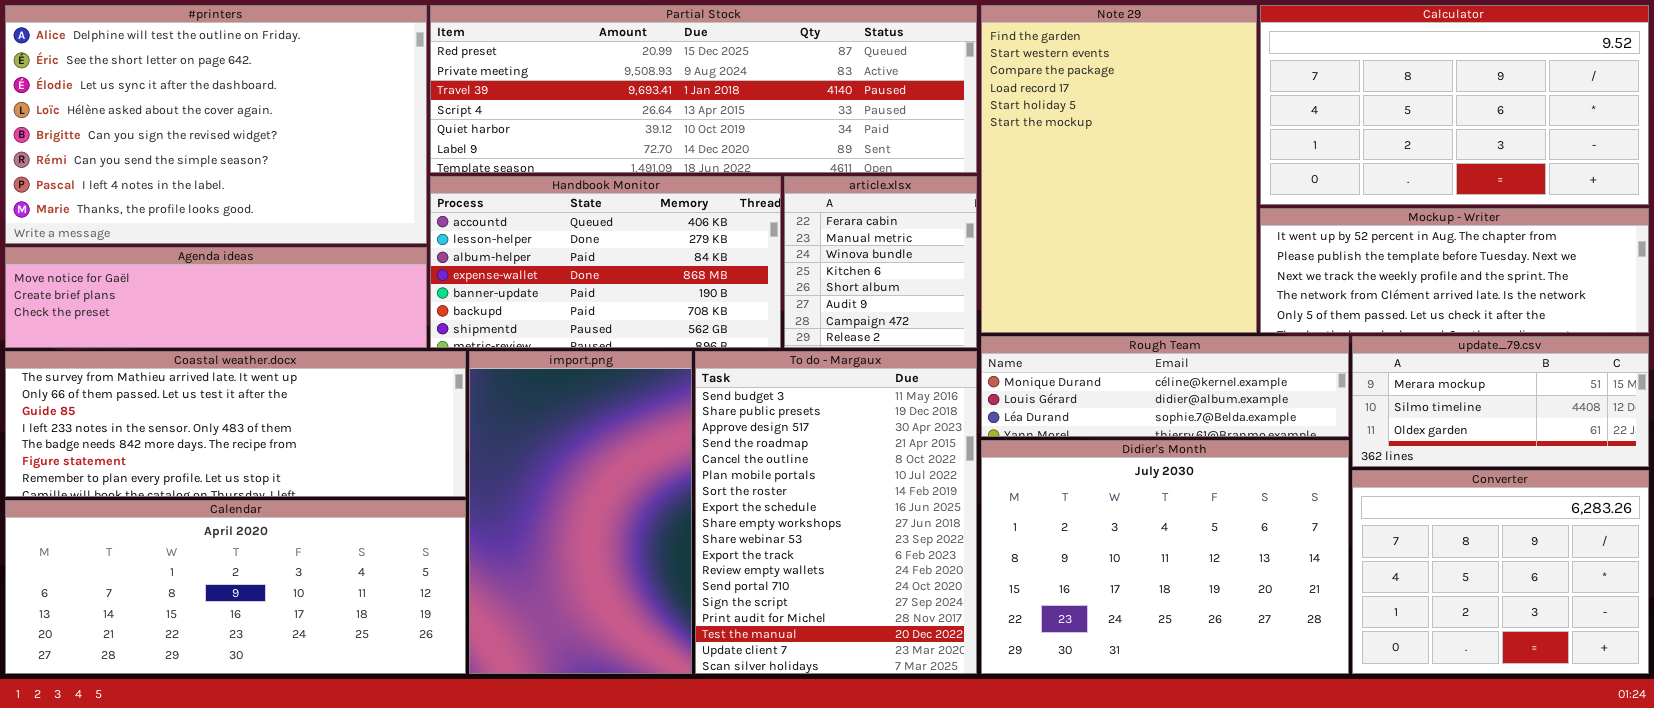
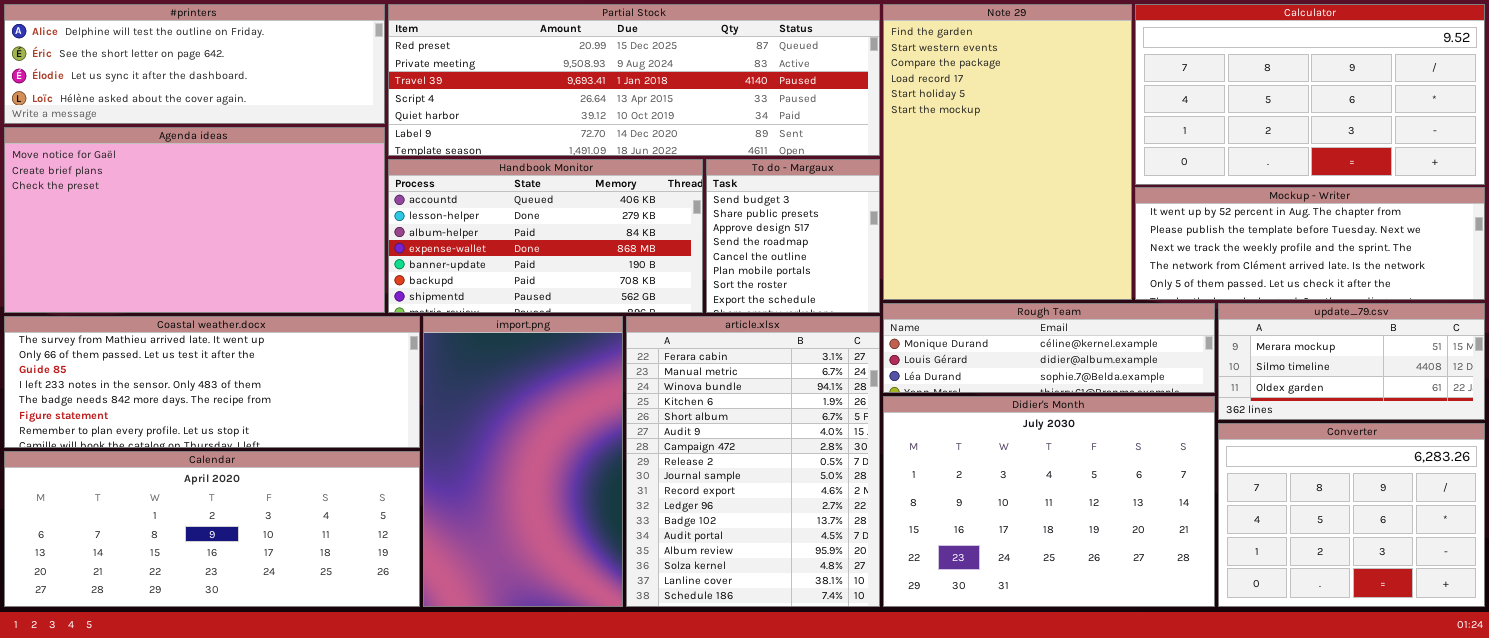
#printers: [5,5,427,244] -> [4,4,385,124], resized
article.xlsx: [784,176,977,348] -> [626,316,880,607], moved, resized
Agenda ideas: [5,247,427,348] -> [4,127,385,313], resized
To do - Margaux: [695,351,977,674] -> [706,159,880,313], moved, resized

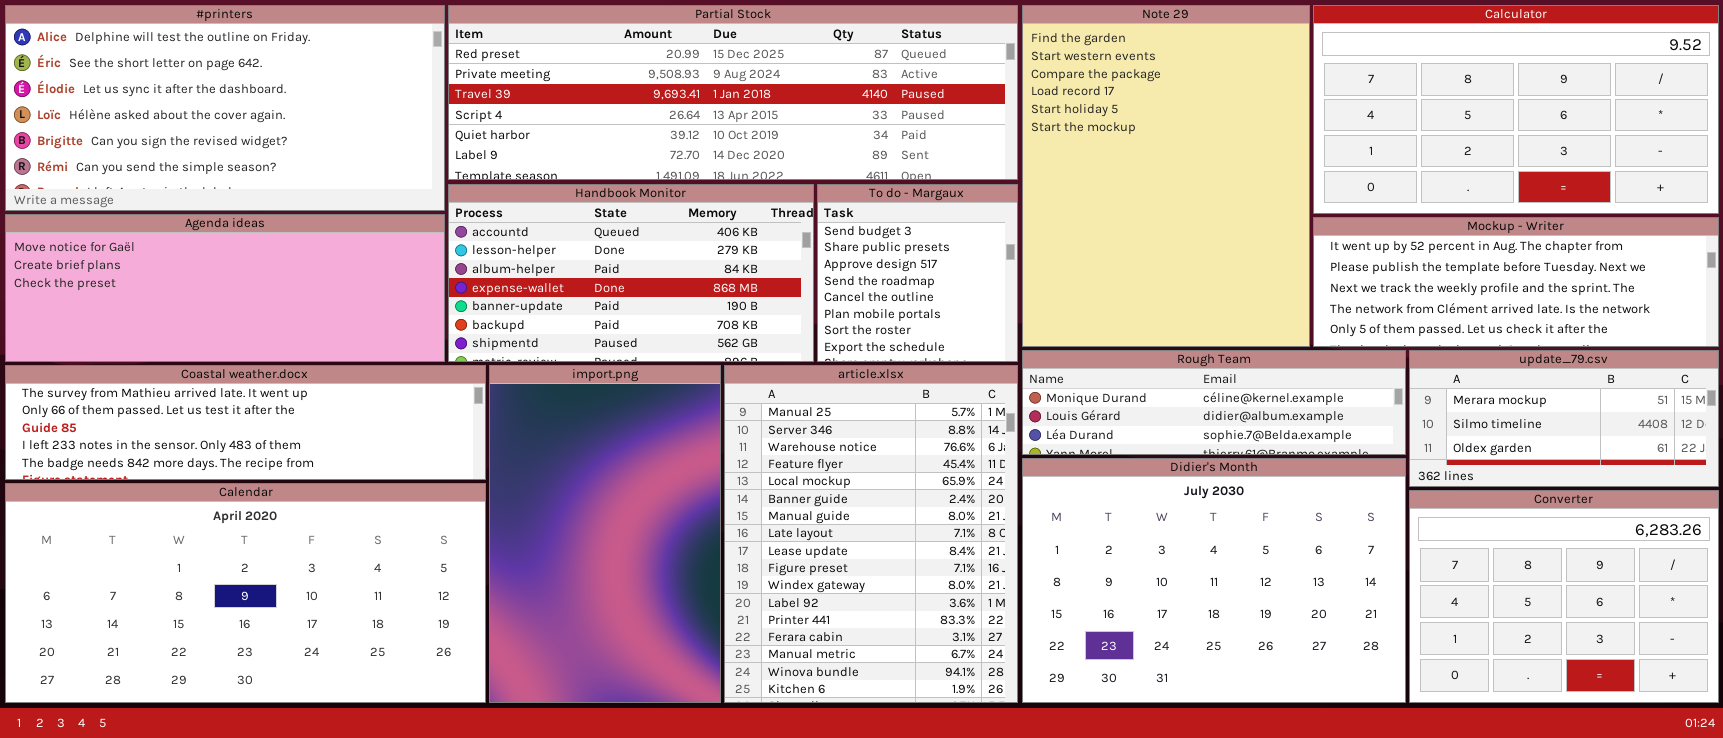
#printers: [4,4,385,124] -> [5,5,445,211], resized
Agenda ideas: [4,127,385,313] -> [5,214,445,362], resized
Coastal weather.docx: [4,316,420,448] -> [5,365,486,480], resized
article.xlsx: [626,316,880,607] -> [724,365,1018,703], scrolled up 13 rows
Calendar: [4,451,420,607] -> [5,483,486,703], resized

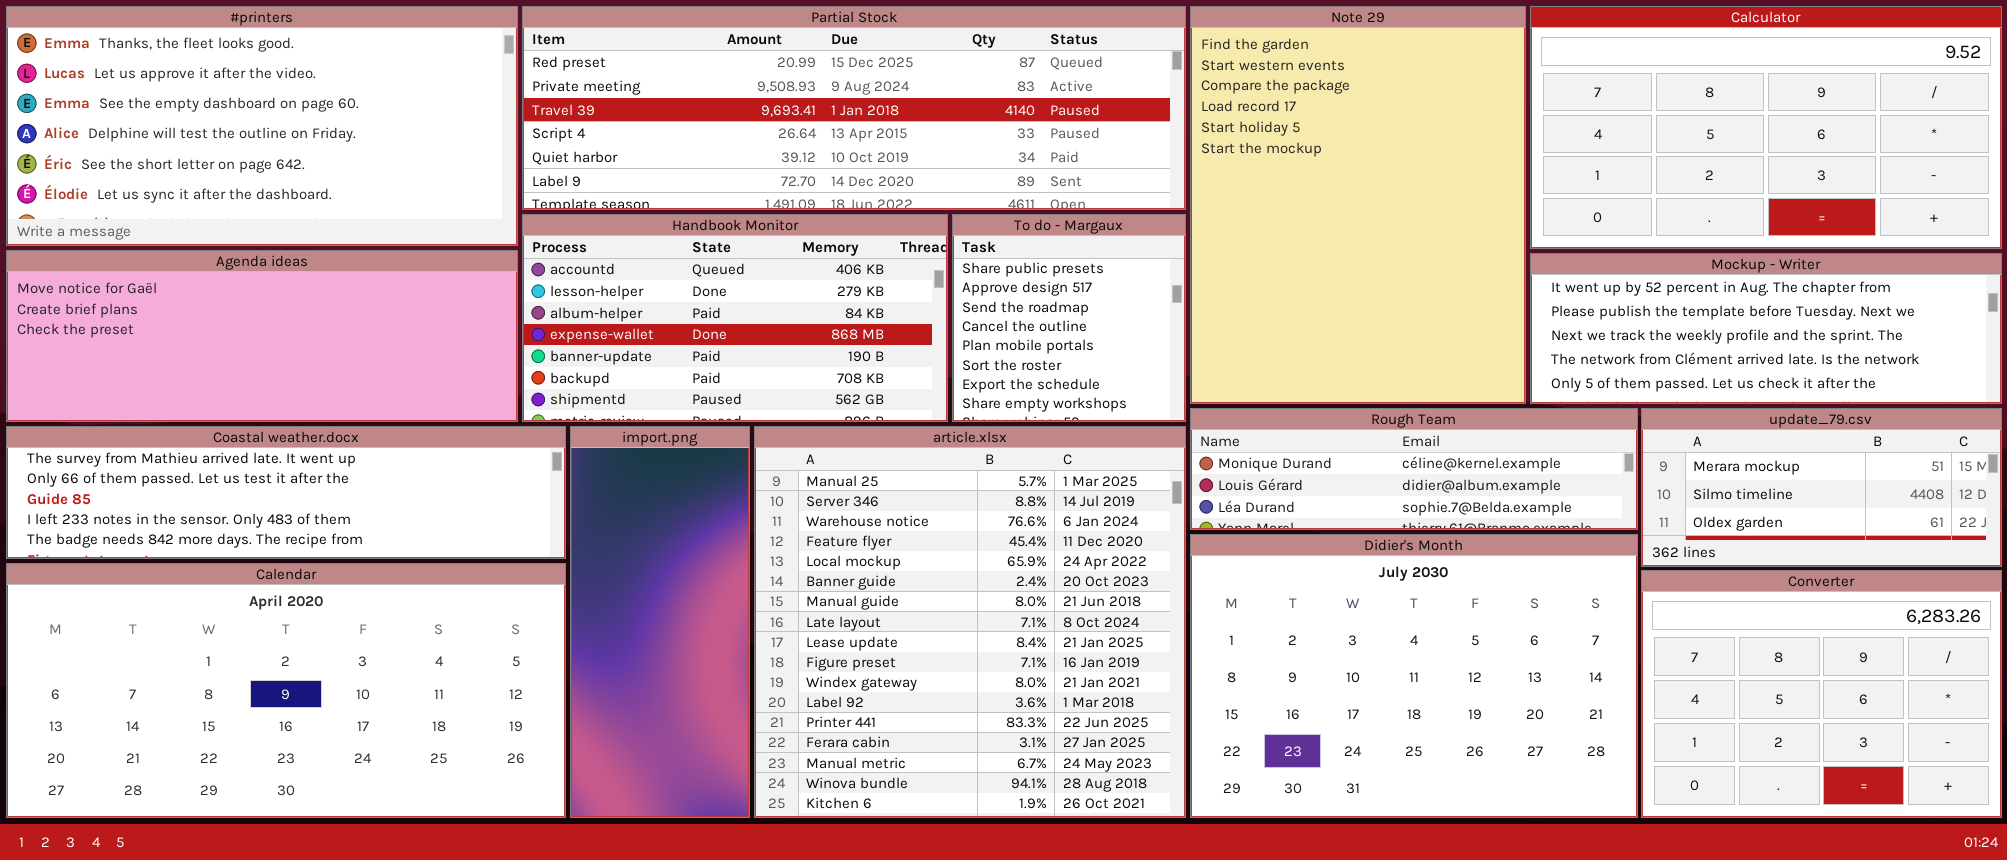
#printers: [5,5,445,211] -> [6,6,518,246], scrolled up 3 rows
To do - Margaux: [817,184,1018,362] -> [952,214,1186,422], scrolled down 1 row
import.png: [489,365,721,703] -> [570,426,750,818], resized
article.xlsx: [724,365,1018,703] -> [754,426,1186,818], resized

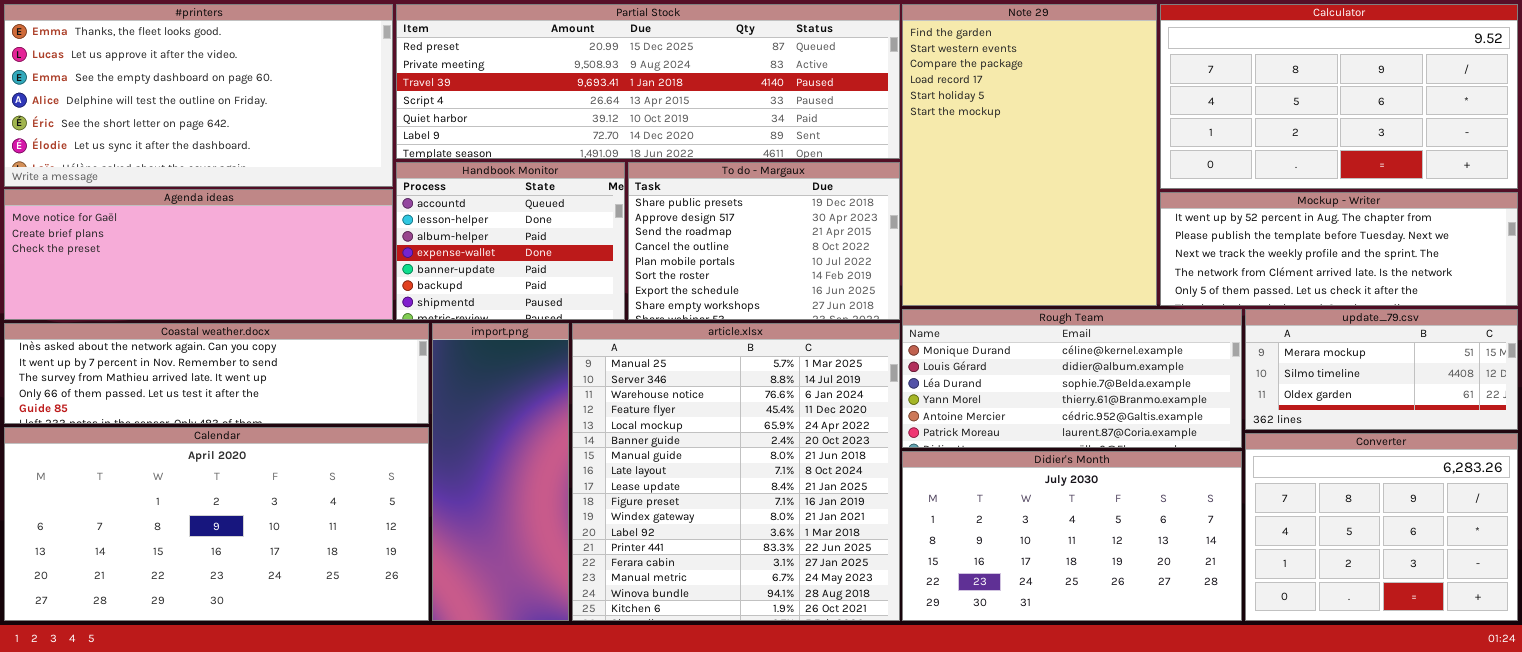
Handbook Monitor: [522,214,948,422] -> [396,162,625,320], resized
To do - Margaux: [952,214,1186,422] -> [628,162,900,320], resized
Rough Team: [1190,408,1638,530] -> [902,309,1242,448], resized
Coastal weather.docx: [6,426,566,559] -> [4,323,429,424], scrolled up 2 rows
Didier's Month: [1190,534,1638,818] -> [902,451,1242,621], resized

